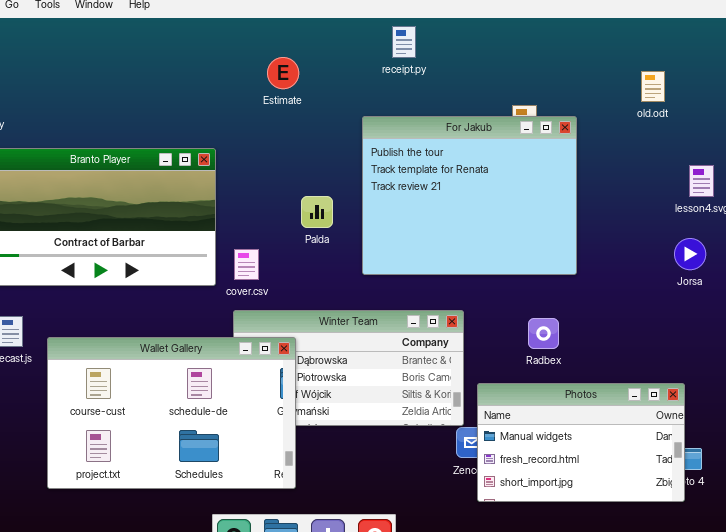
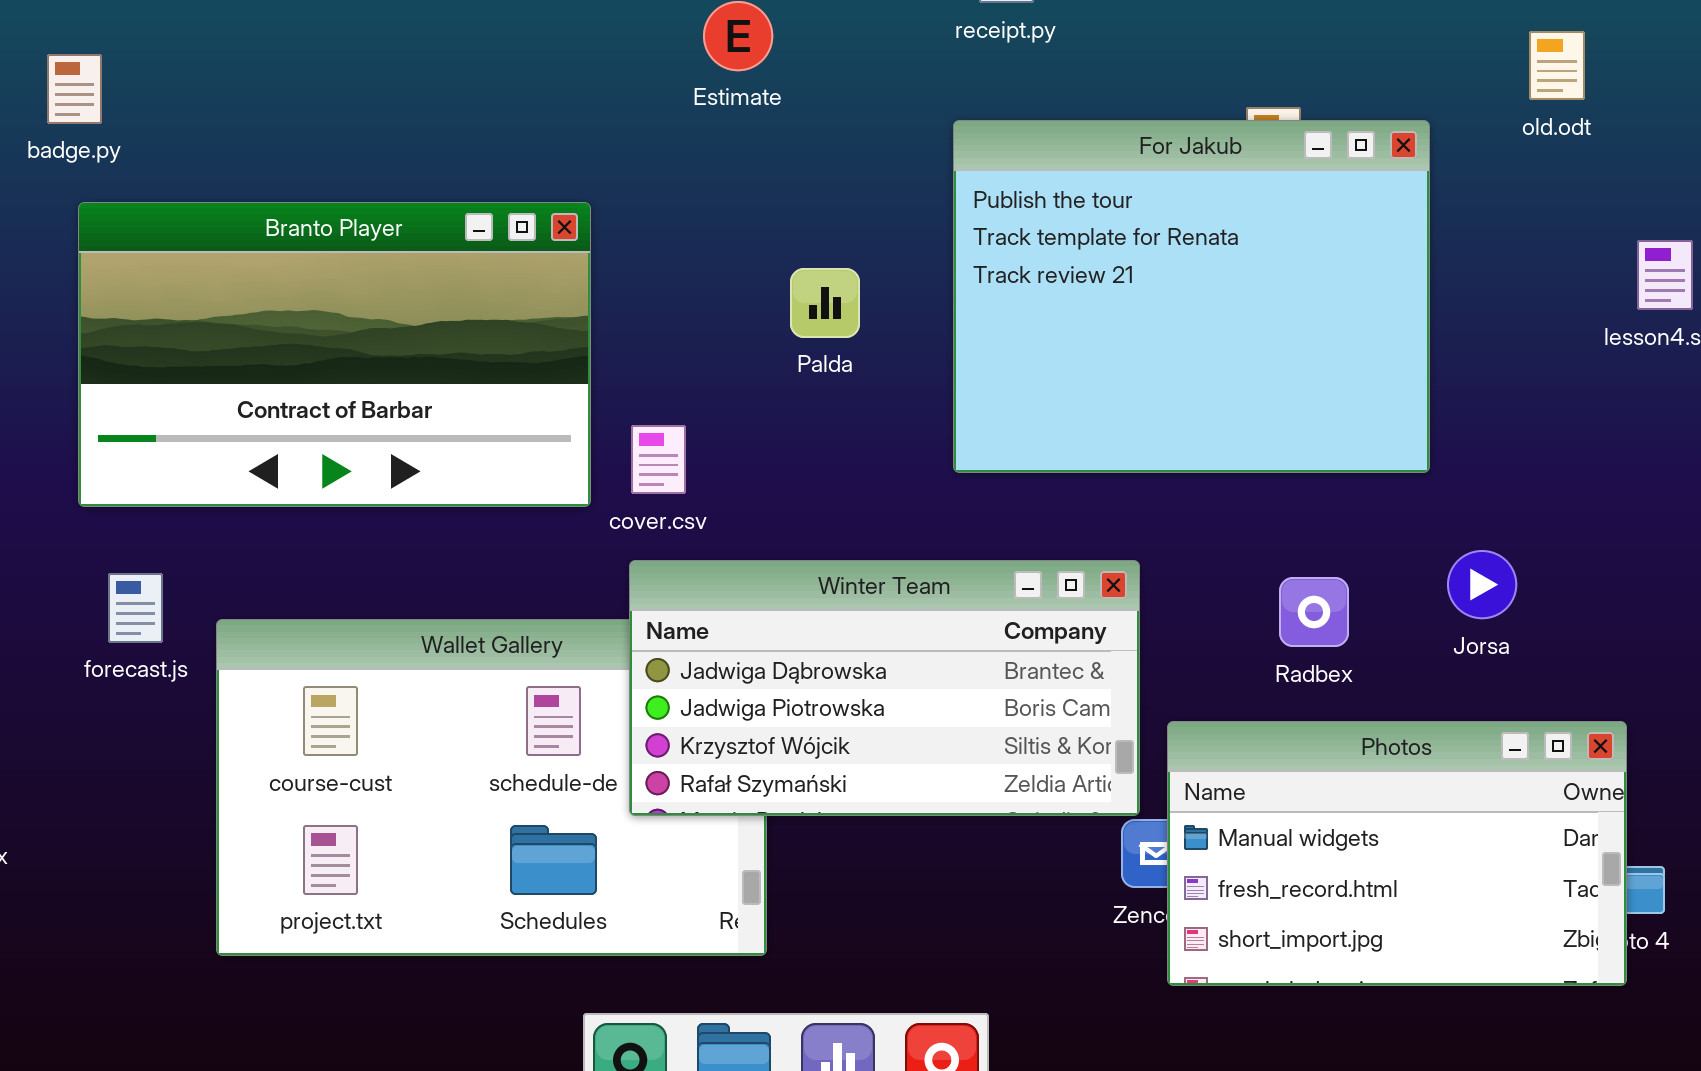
For Jakub: [362,116,577,275] -> [953,120,1430,473], moved
Palda: [301,196,333,228] -> [790,268,860,338], moved
Jorsa: [674,238,706,270] -> [1447,550,1517,619], moved
Winter Team: [233,310,464,426] -> [629,560,1140,816], raised

